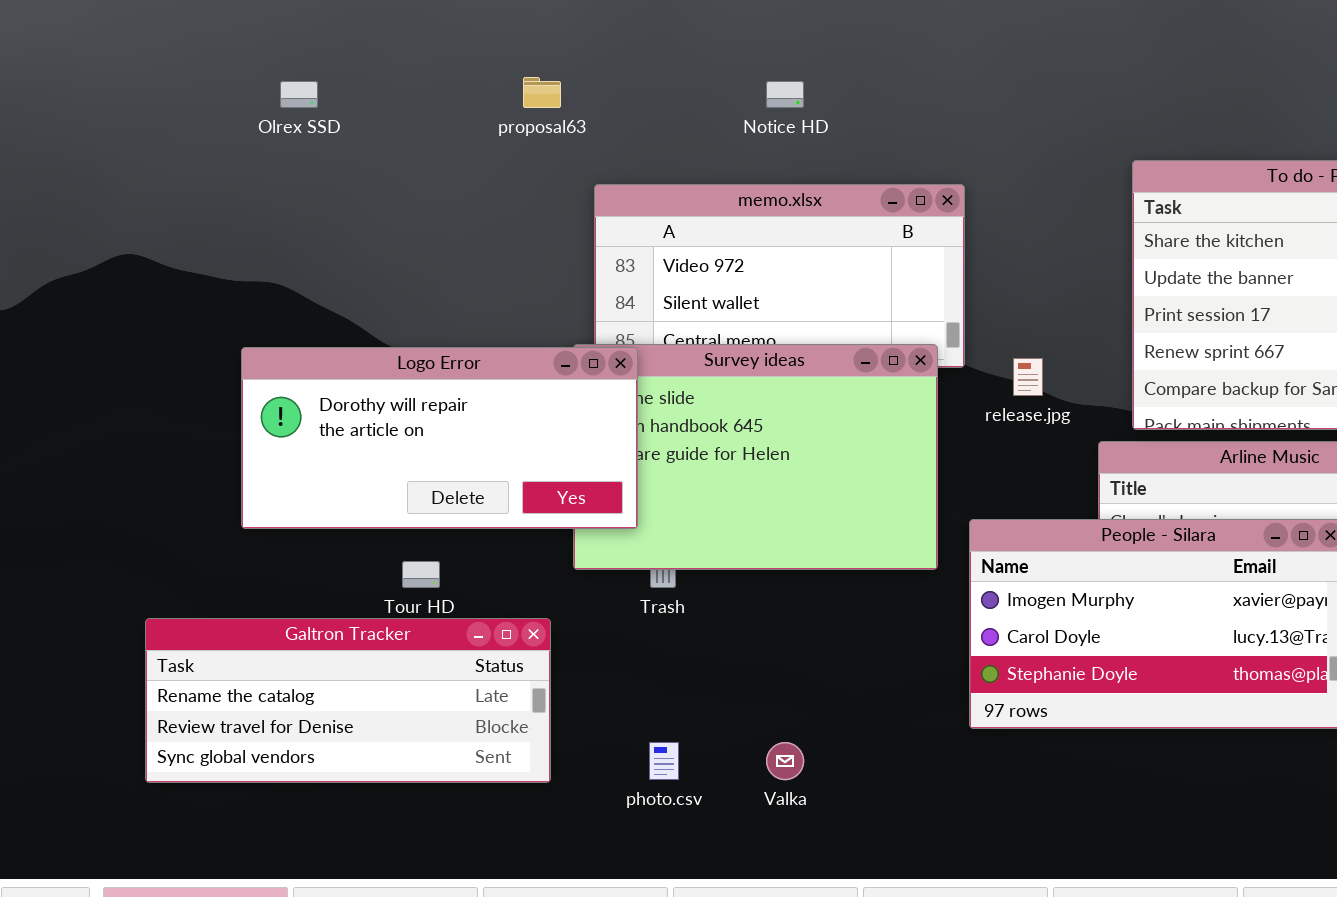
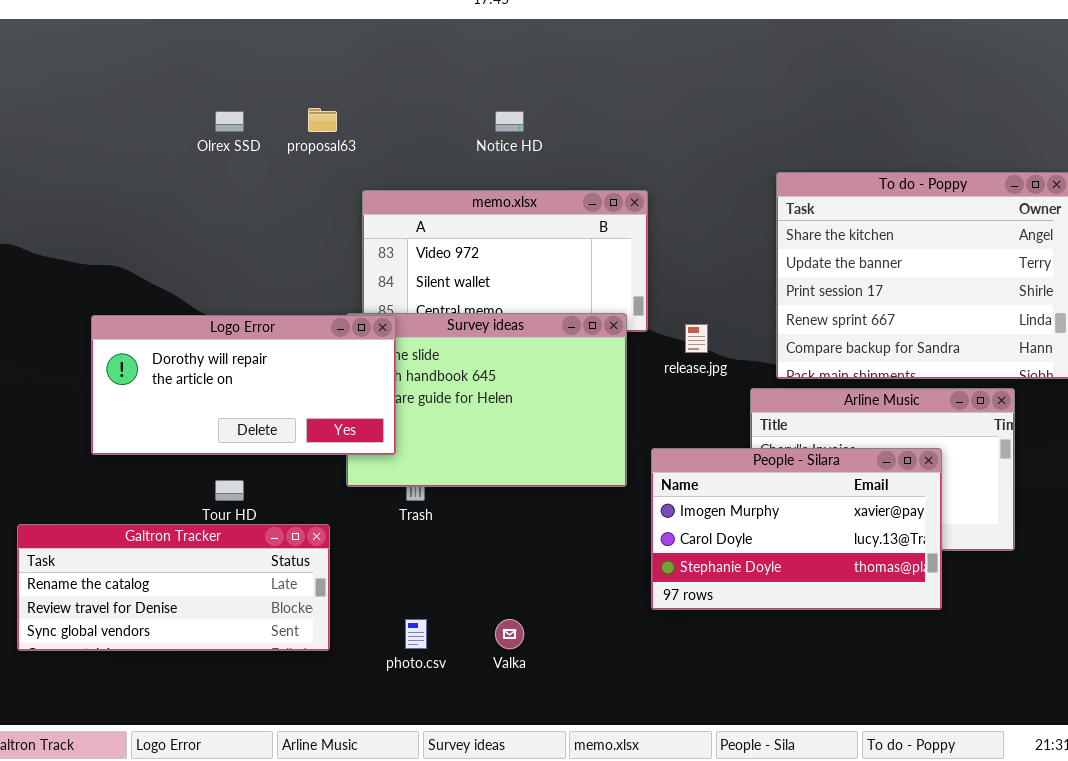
Olrex SSD: [280,81,318,108] -> [215,111,244,132], moved

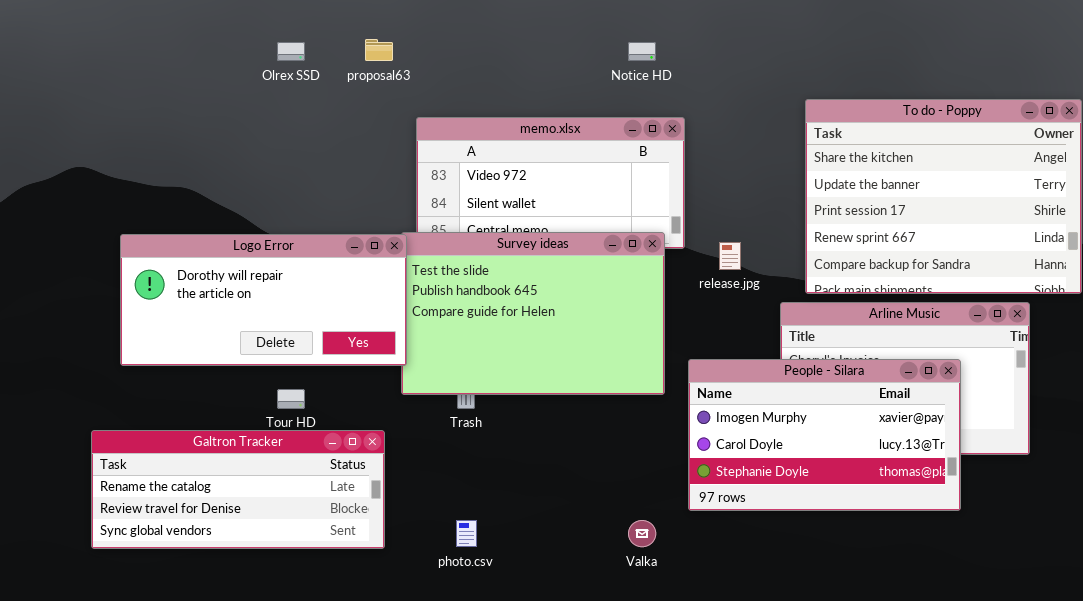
Notice HD: [495,111,524,132] -> [628,42,656,61], moved
Logo Error: [91,315,396,455] -> [120,234,407,366], moved
Valka: [495,619,524,649] -> [628,520,656,547], moved

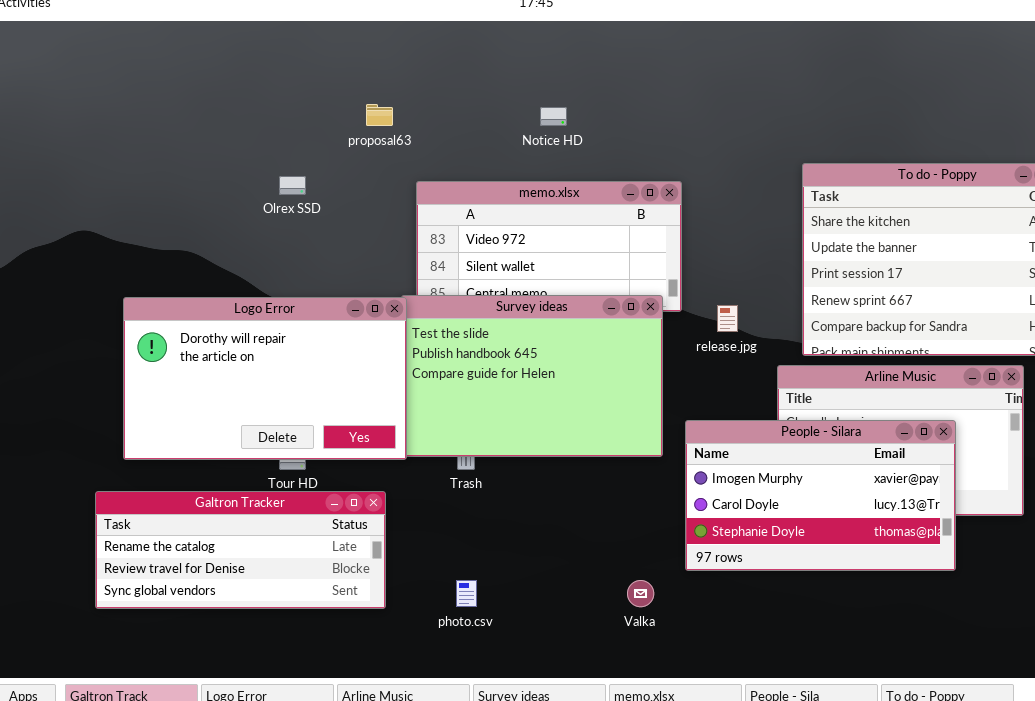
Olrex SSD: [277,42,305,61] -> [279,176,306,195], moved
Notice HD: [628,42,656,61] -> [540,107,567,126], moved
Logo Error: [120,234,407,366] -> [123,297,407,460], resized

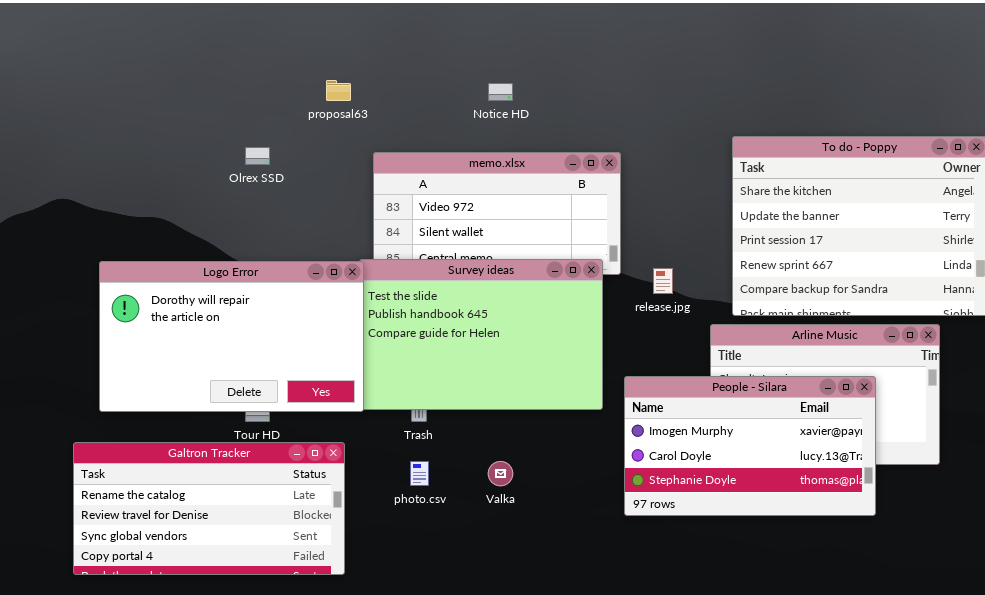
Galtron Tracker: [95,491,386,609] -> [73,442,345,575], resized
photo.csv: [456,580,477,607] -> [410,461,429,486], moved
Valka: [627,580,654,607] -> [488,461,513,486], moved

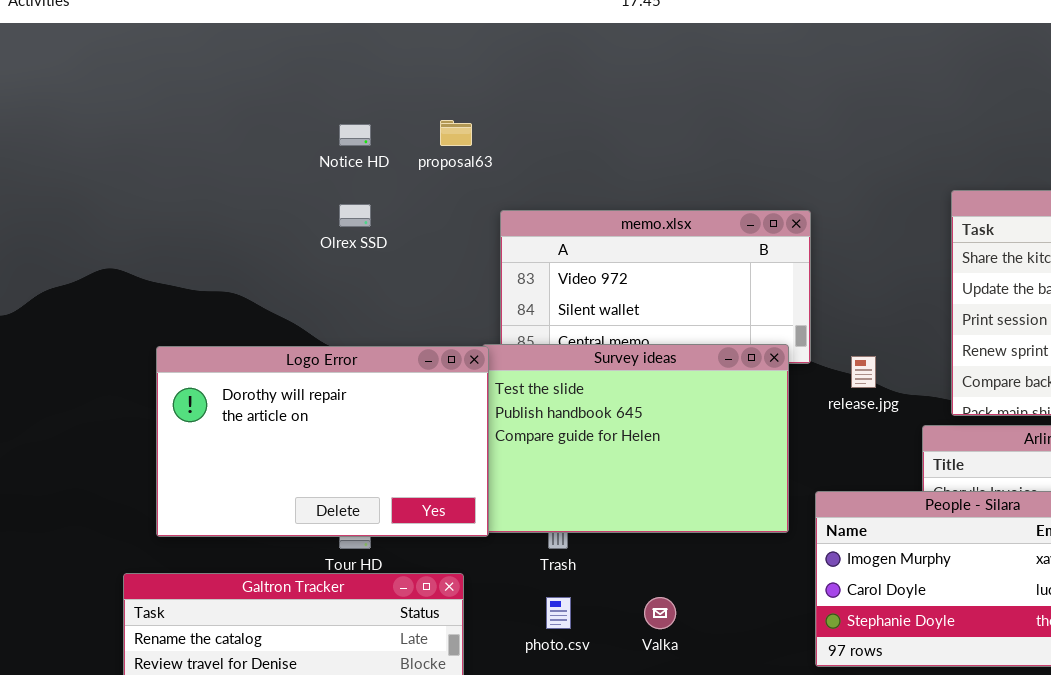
Notice HD: [488,83,513,101] -> [339,124,371,146], moved

